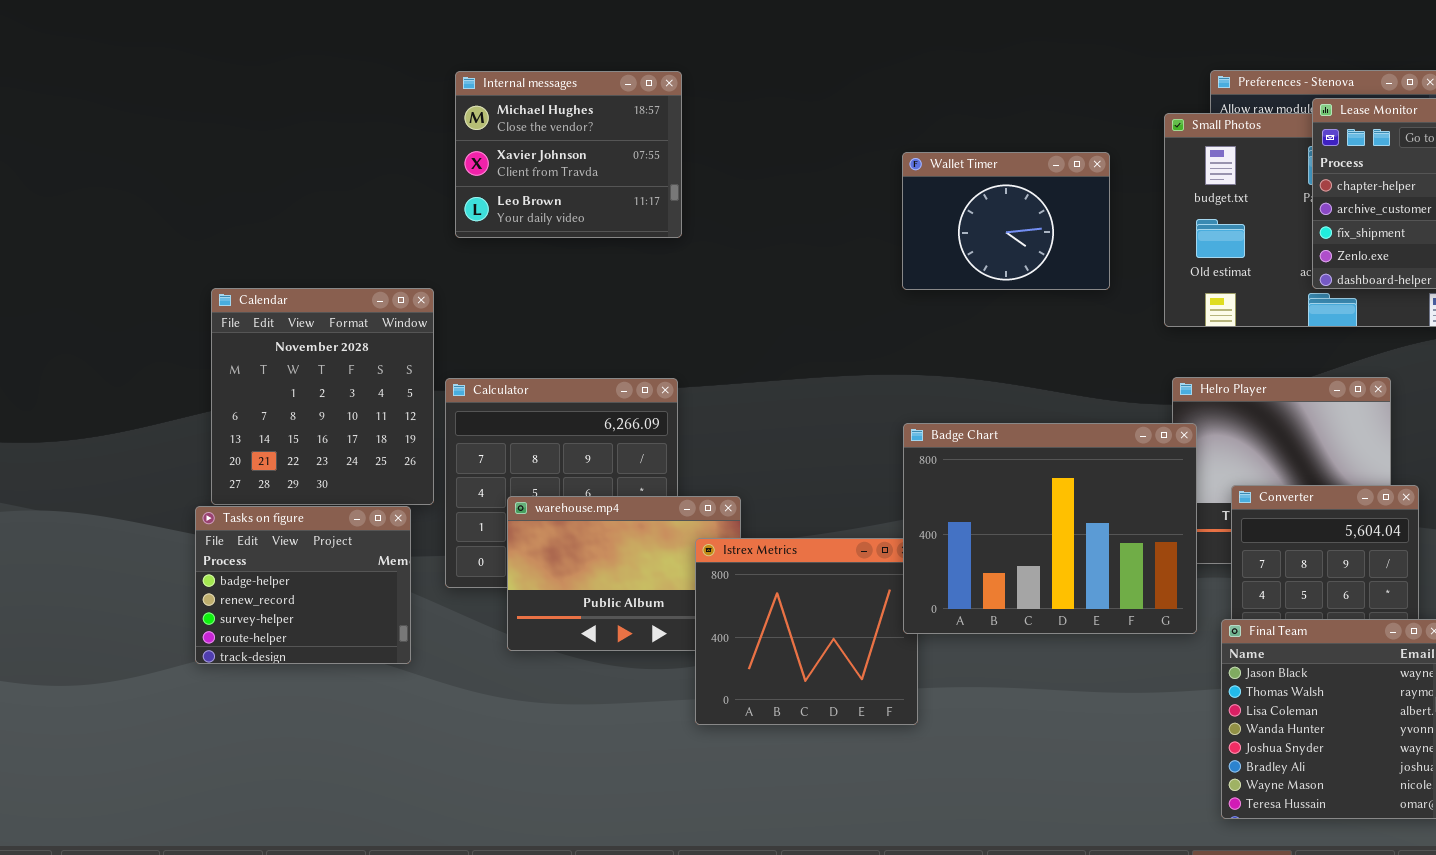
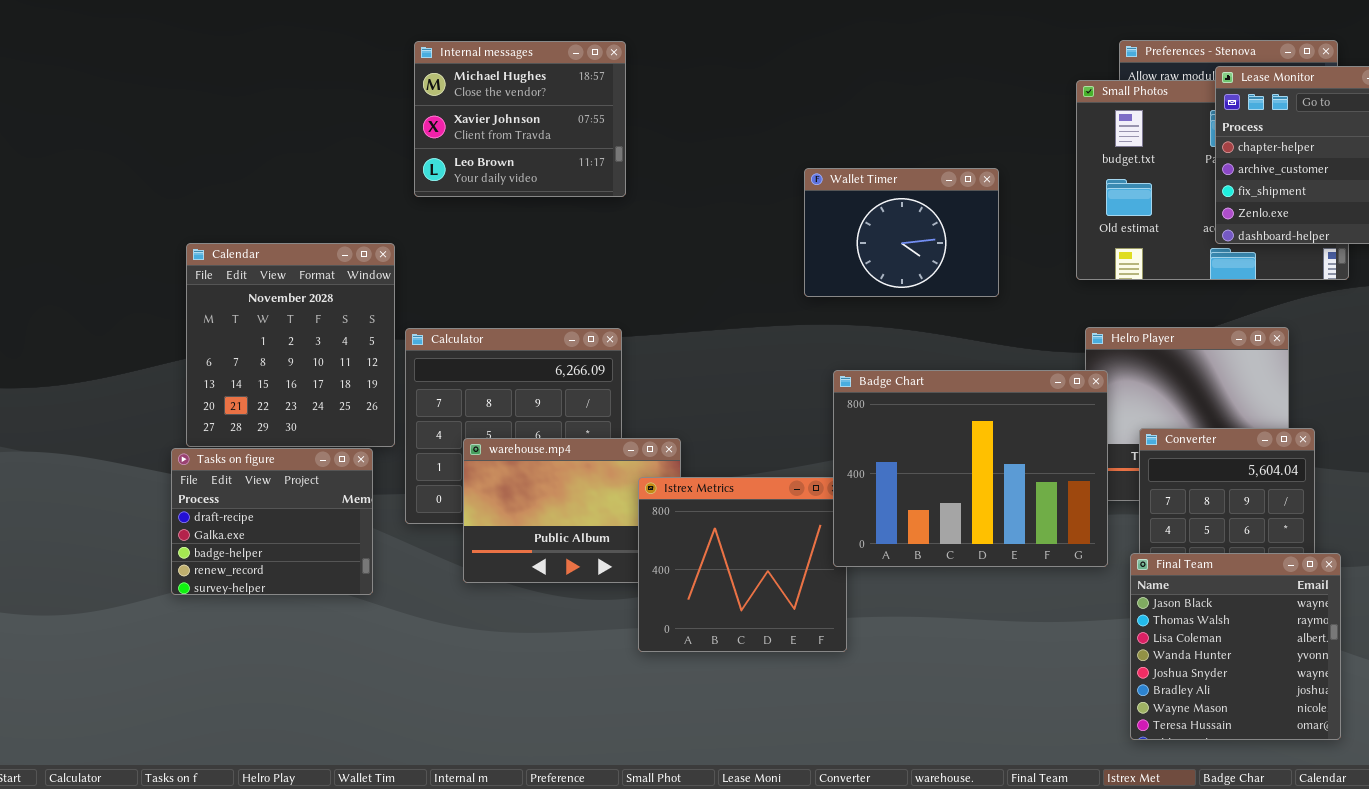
Wallet Timer: [902,152,1110,290] -> [804,168,999,297], moved
Tasks on figure: [195,506,411,664] -> [171,448,373,595], scrolled up 2 rows

